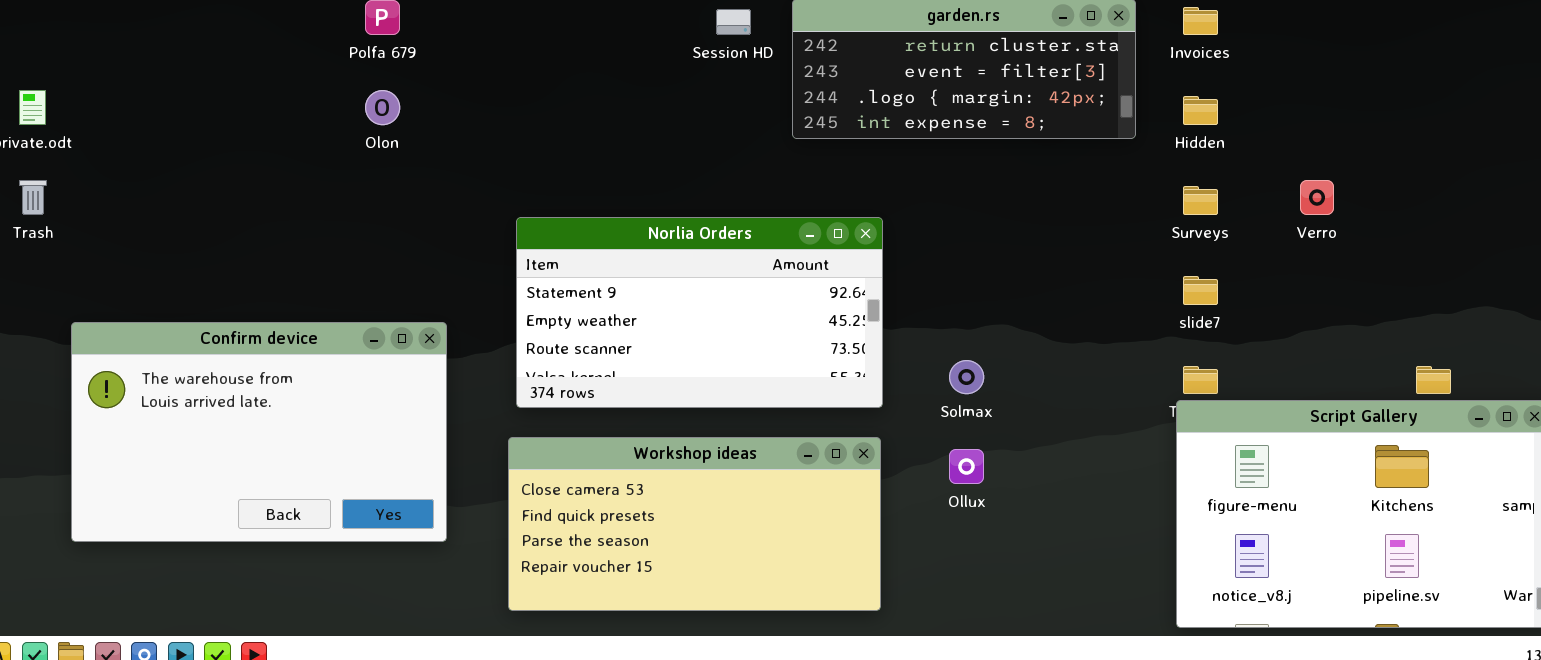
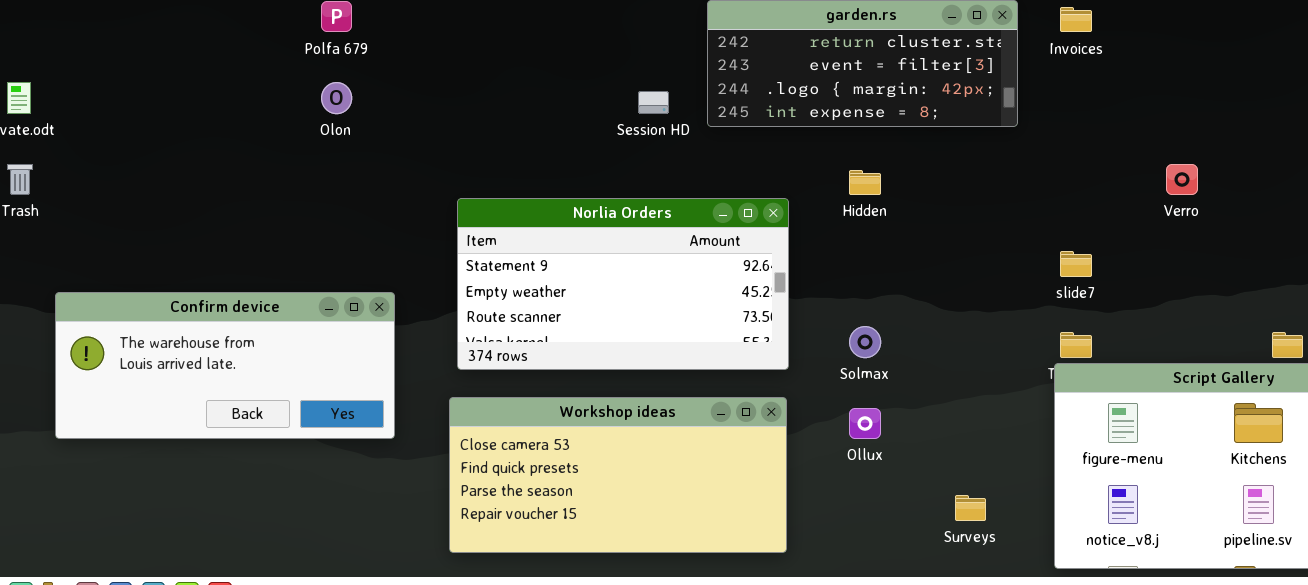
Session HD: [716,9,751,35] -> [638,91,669,114], moved
Hidden: [1183,96,1218,125] -> [849,170,881,195], moved
Surveys: [1183,186,1218,215] -> [955,495,986,521], moved
Confirm device: [71,322,447,542] -> [55,292,395,439], resized

